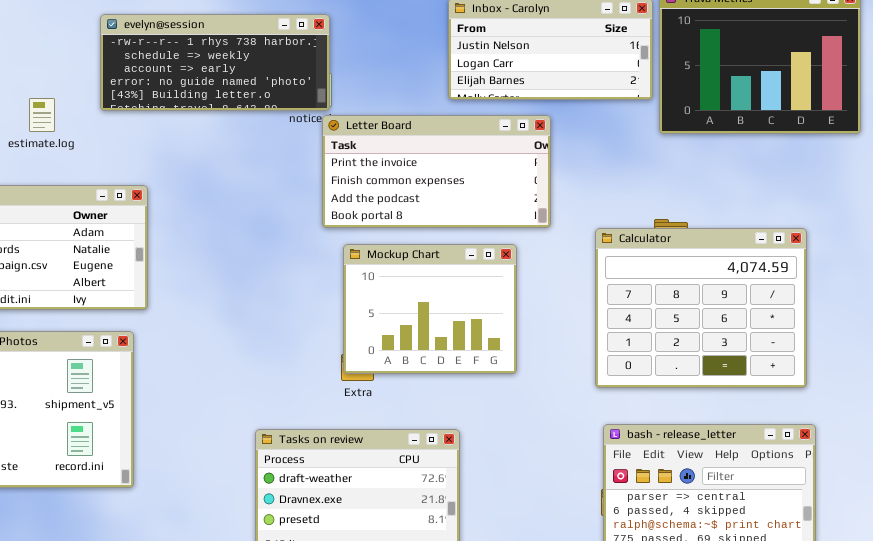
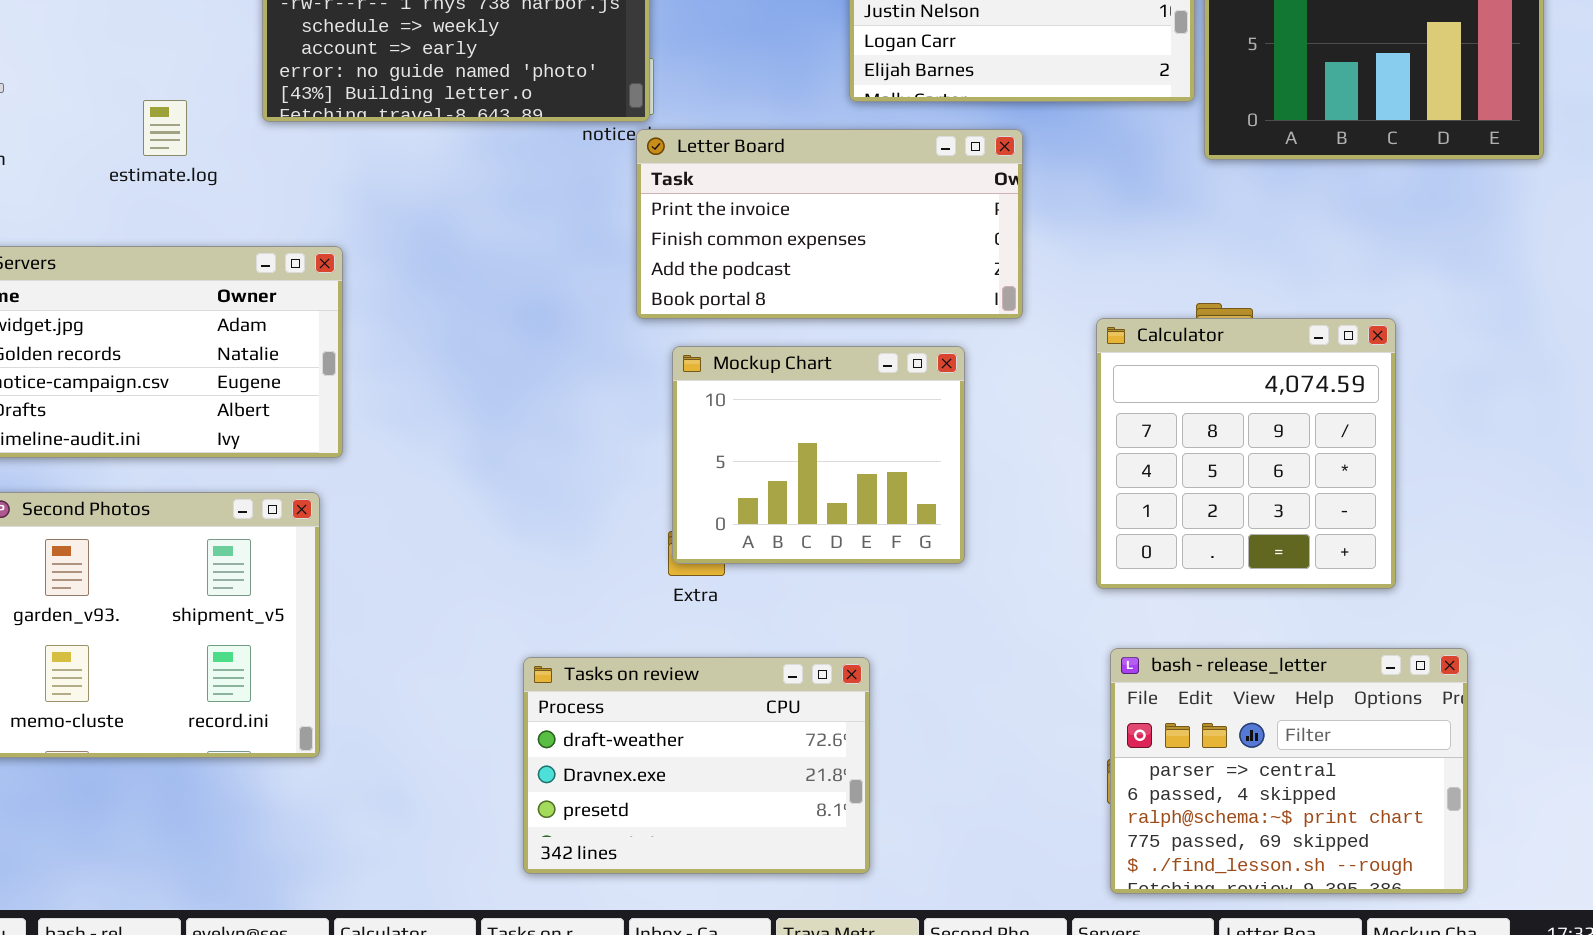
Calculator: [595,228,807,388] -> [1096,318,1396,589], resized

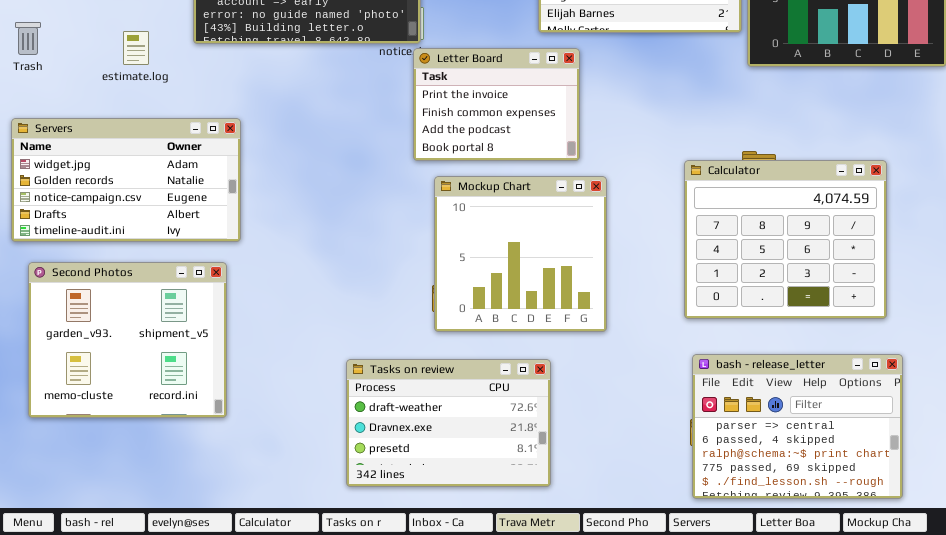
Letter Board: [636,129,1023,319] -> [413,48,580,161], resized
Calculator: [1096,318,1396,589] -> [684,160,887,319], resized
Mockup Chart: [672,346,965,564] -> [434,176,607,332], resized

